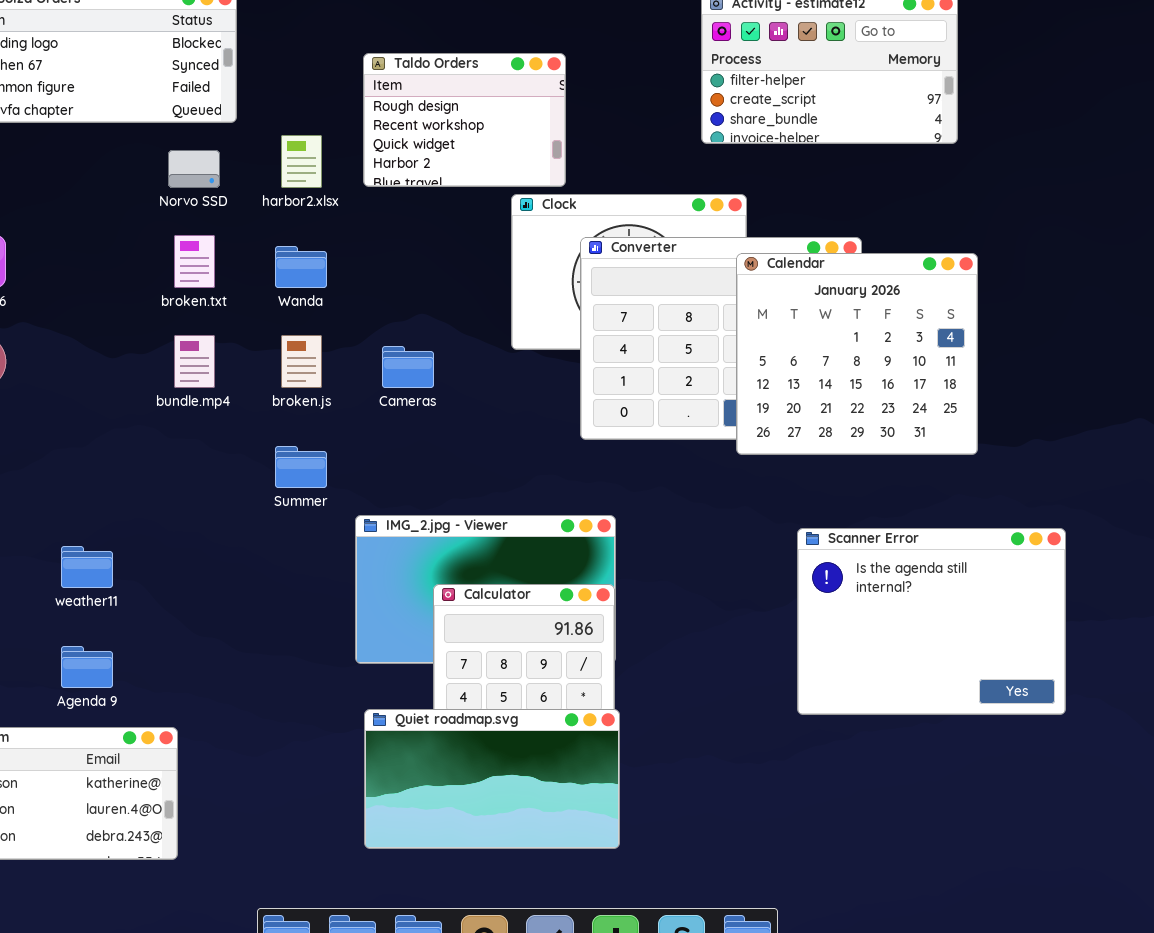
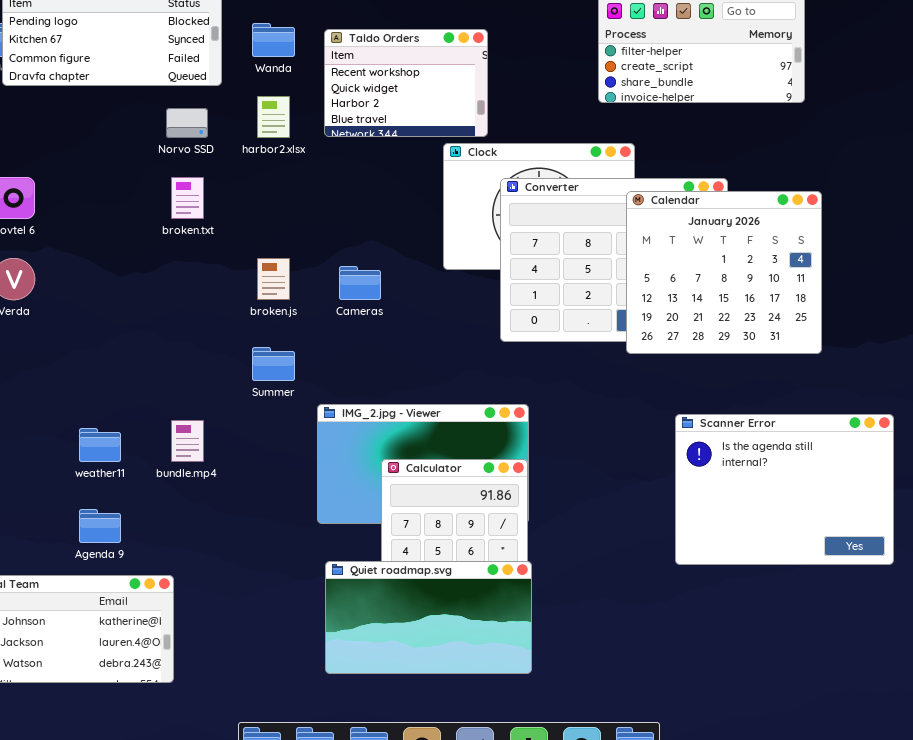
Taldo Orders: [363,53,566,187] -> [324,29,488,137], scrolled down 1 row
Wanda: [275,246,327,288] -> [252,23,295,57], moved
bundle.mp4: [174,335,215,388] -> [171,420,204,462], moved

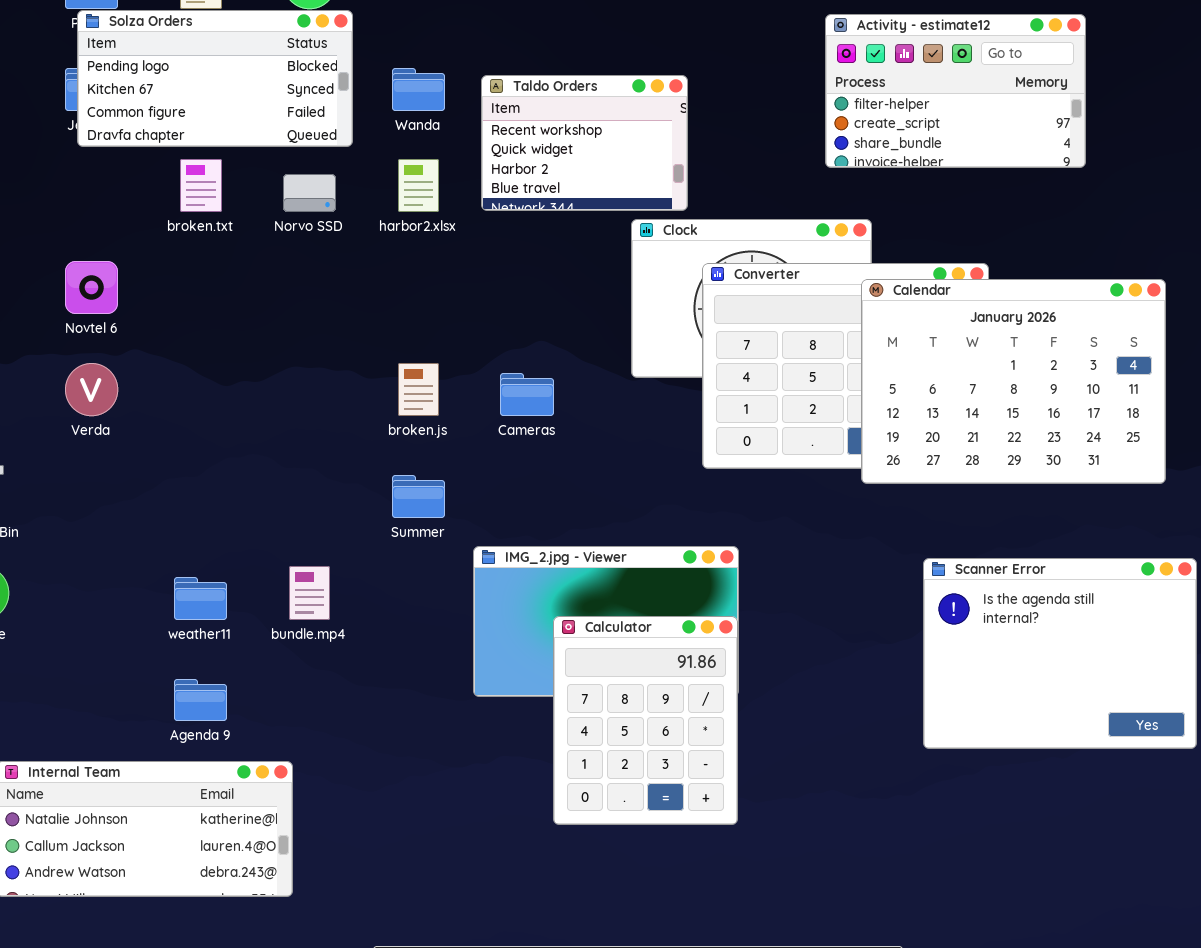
broken.txt: [171,177,204,219] -> [180,159,222,212], moved
Calendar: [626,191,822,354] -> [861,279,1166,484], resized
Quiet roadmap.svg: [325,561,532,674] -> none, closed

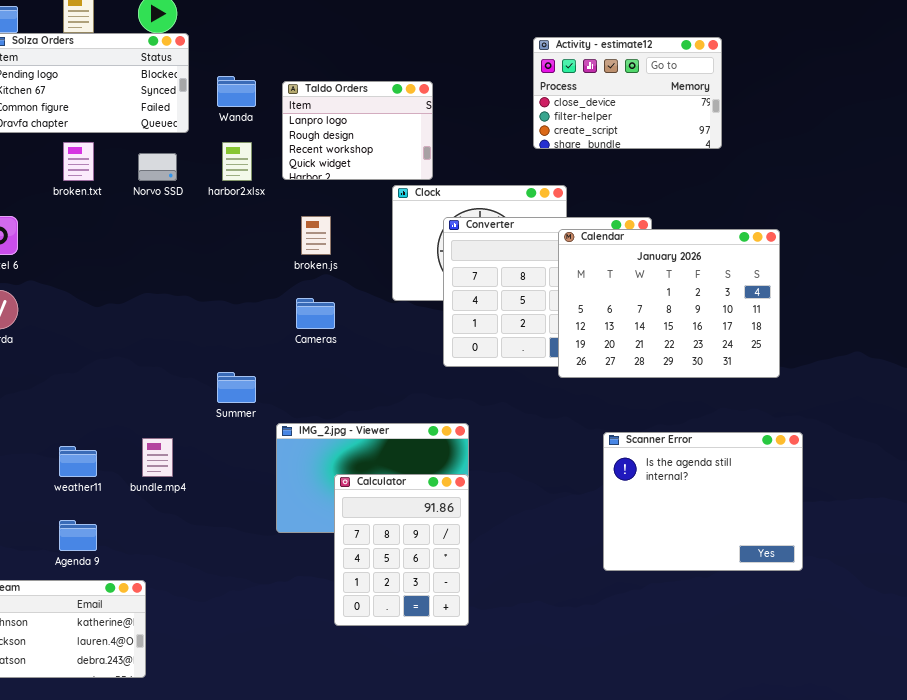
Activity - estimate12: [825,14,1086,168] -> [533,37,722,149], scrolled up 1 row
Taldo Orders: [481,75,688,211] -> [282,81,433,180], scrolled up 2 rows
broken.js: [398,363,439,416] -> [301,216,331,255], moved

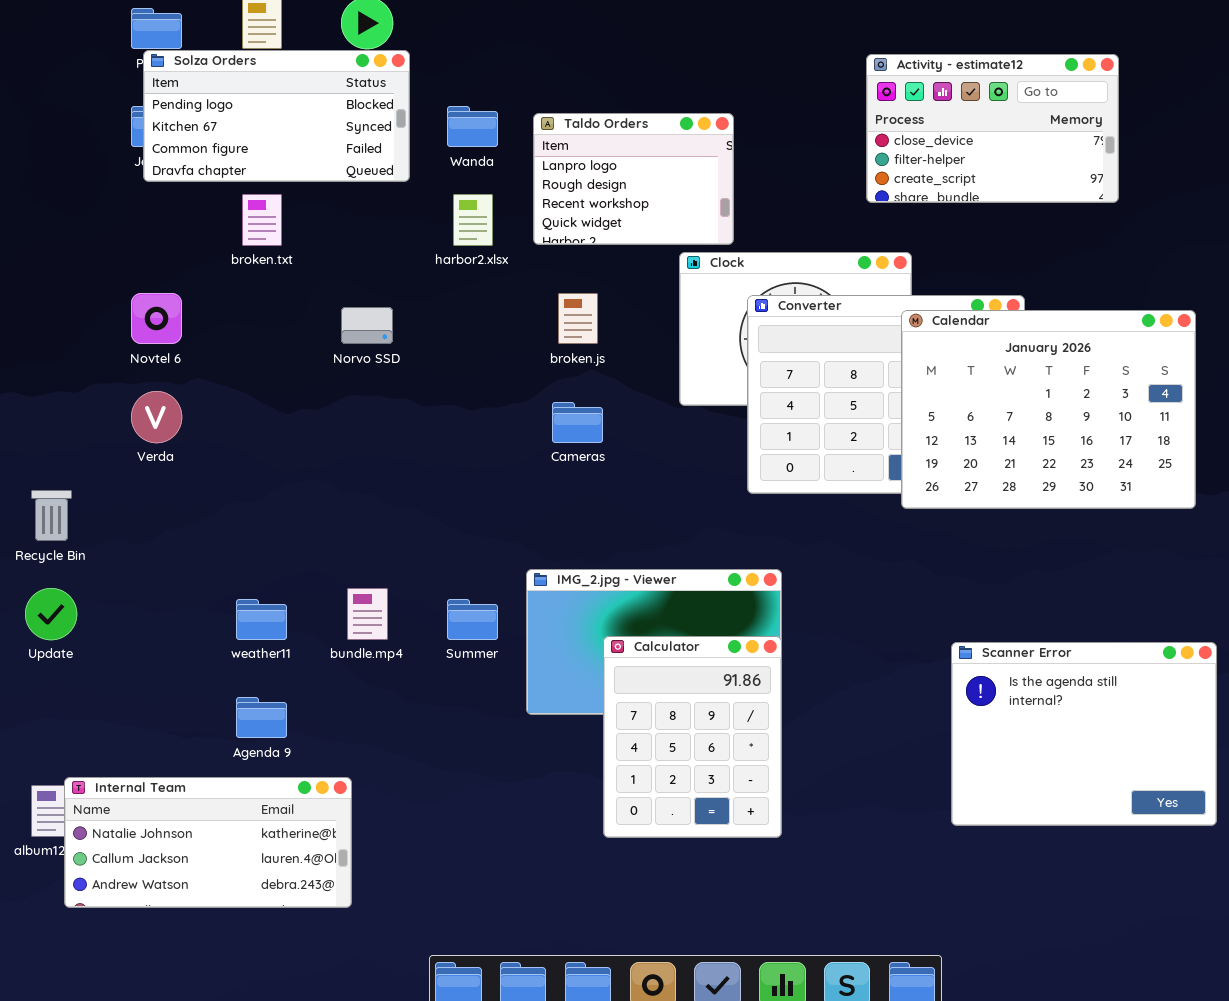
Norvo SSD: [138,153,177,181] -> [341,307,393,344], moved
Summer: [217,372,256,403] -> [447,599,498,640], moved
Scanner Error: [603,432,803,571] -> [951,642,1217,826], moved

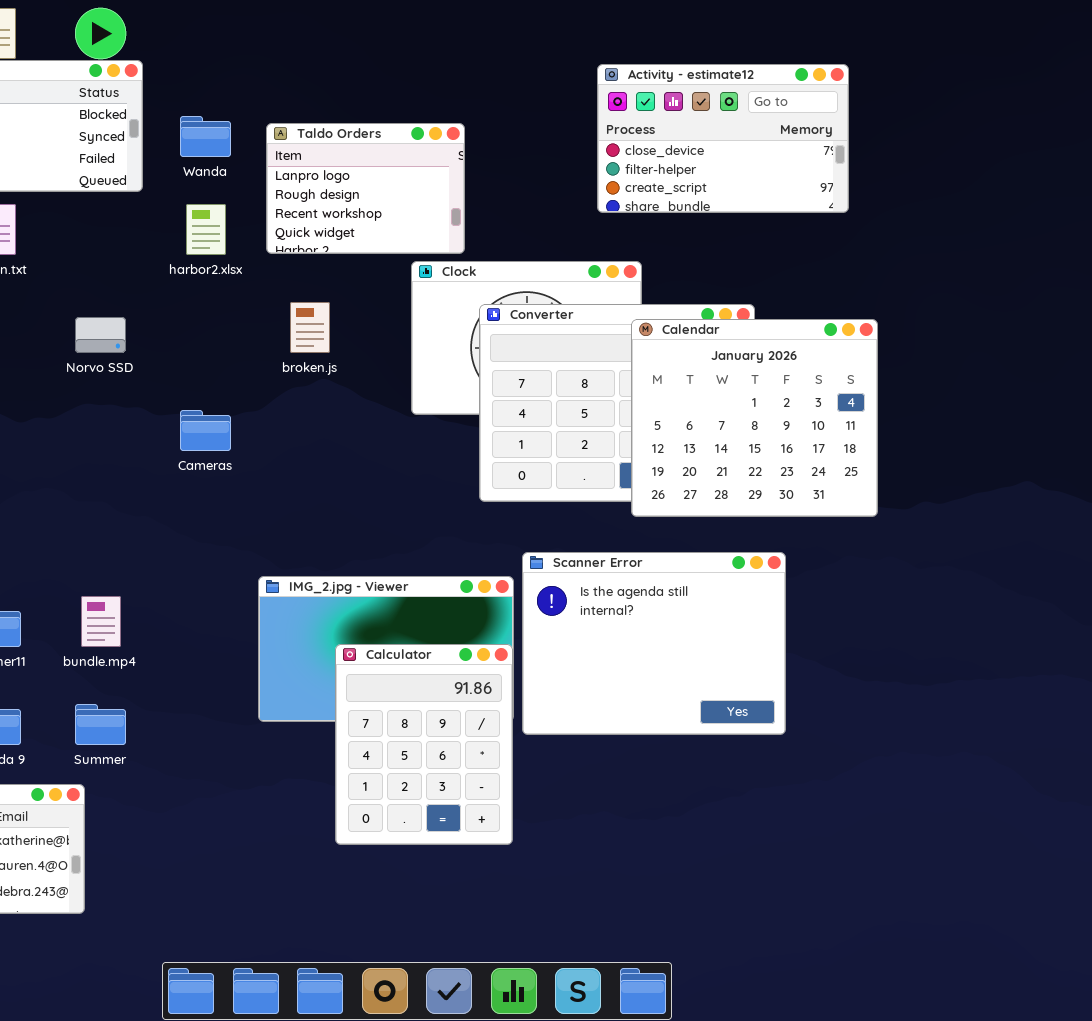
Calendar: [901,310,1196,509] -> [631,319,878,517], resized
Cameras: [552,402,603,443] -> [180,410,231,451], moved
Summer: [447,599,498,640] -> [75,704,126,745], moved
Scanner Error: [951,642,1217,826] -> [522,552,786,735], moved

